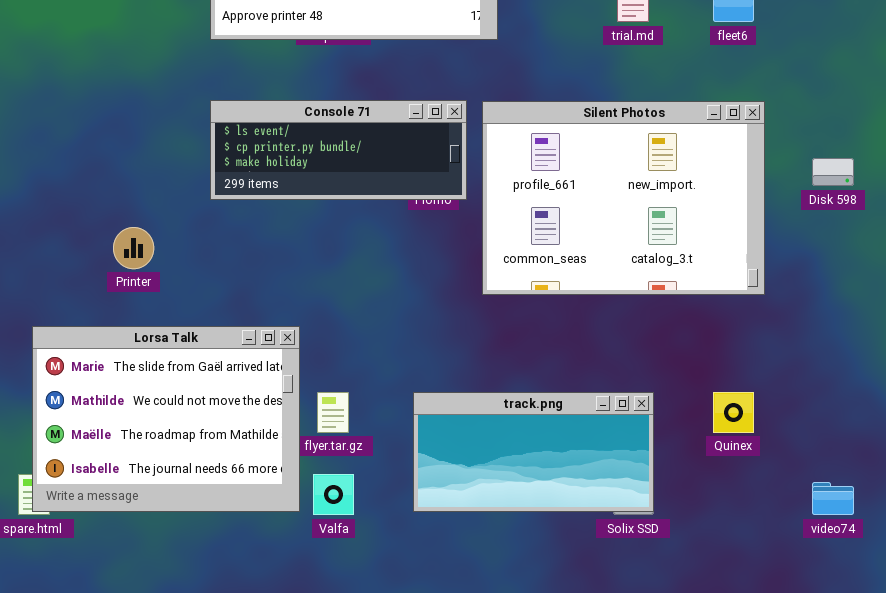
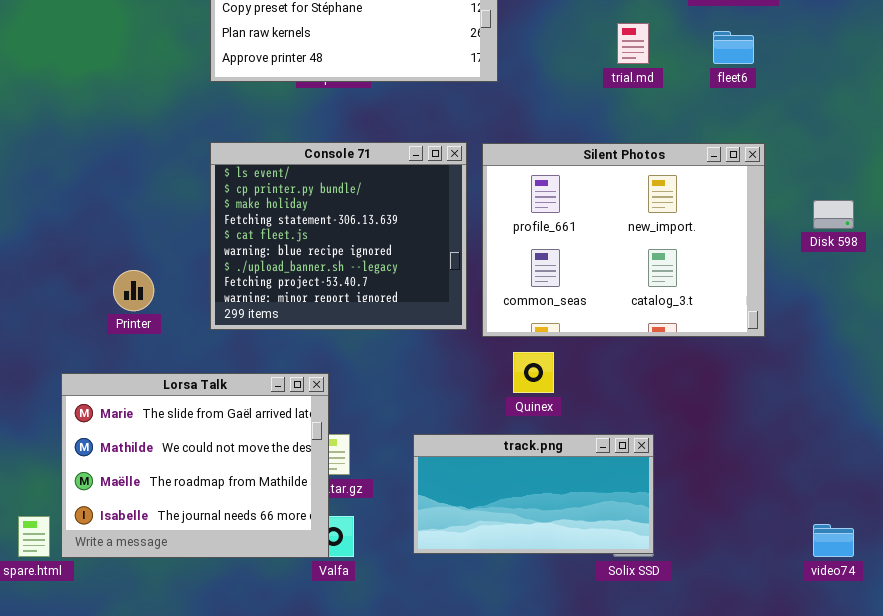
Console 71: [210,100,467,200] -> [210,142,467,330], resized
Lorsa Talk: [32,326,300,512] -> [61,373,329,558], moved
Quinex: [713,392,754,433] -> [513,352,554,393], moved

